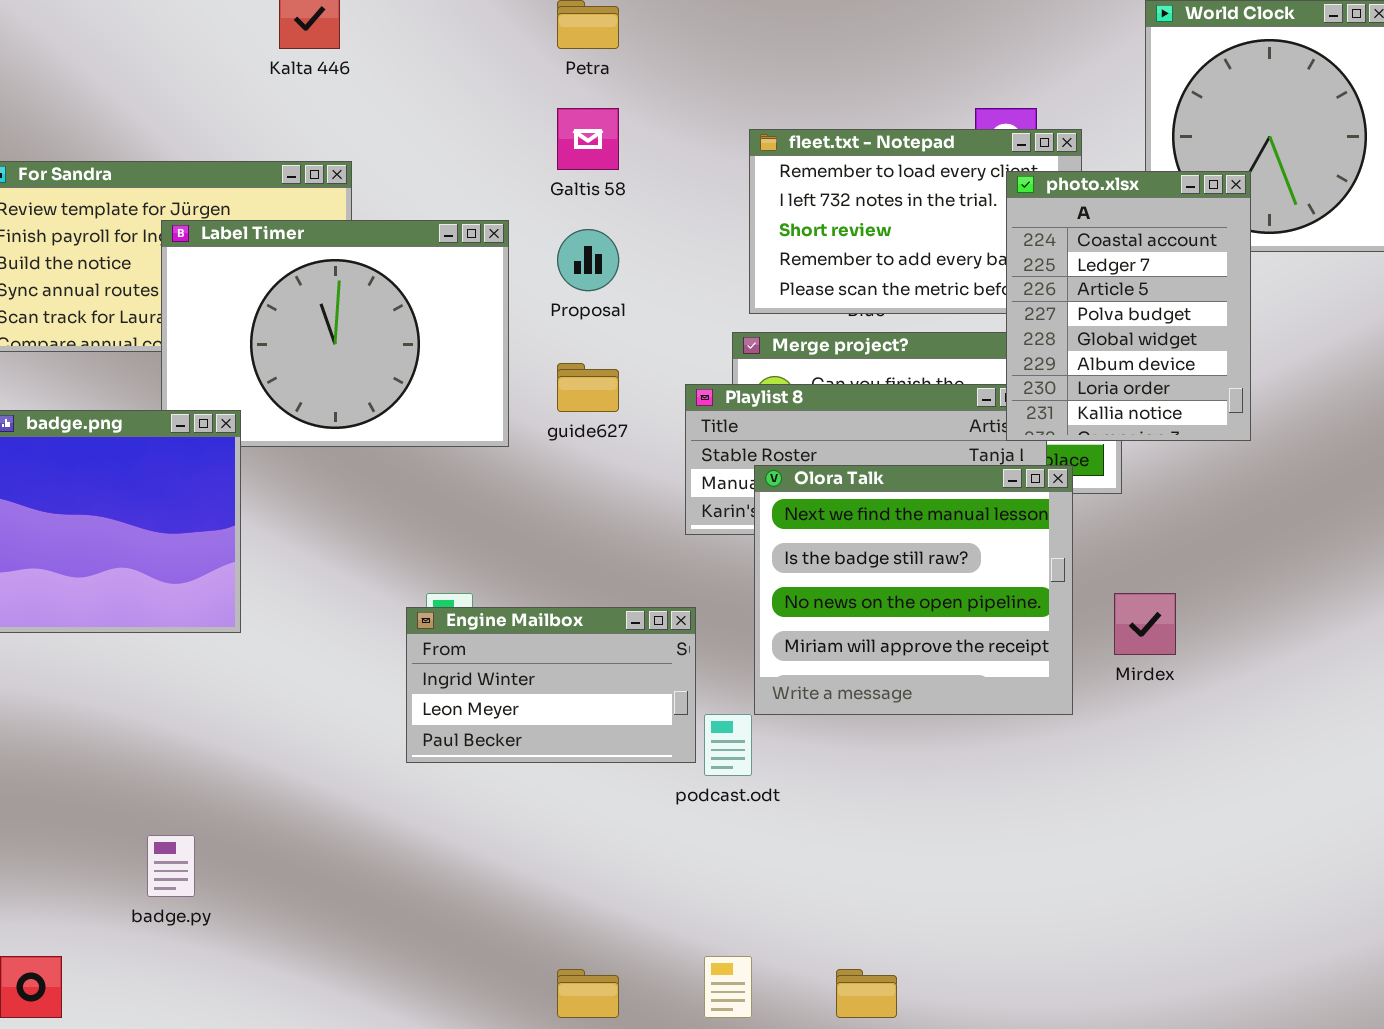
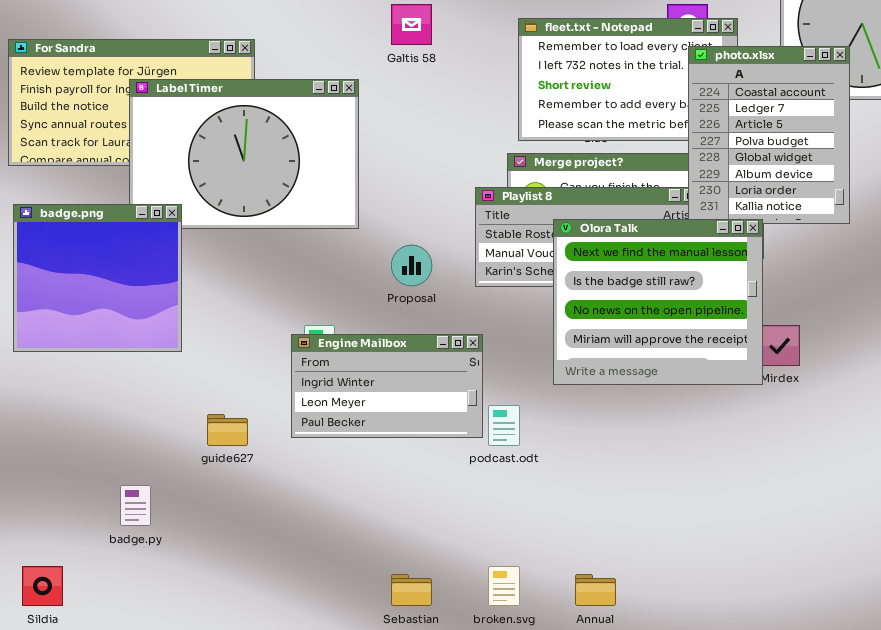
Proposal: [557,229,619,291] -> [391,245,432,286], moved
guide627: [557,363,619,412] -> [207,414,248,446], moved
Olora Talk: [754,465,1073,715] -> [553,219,763,385], moved

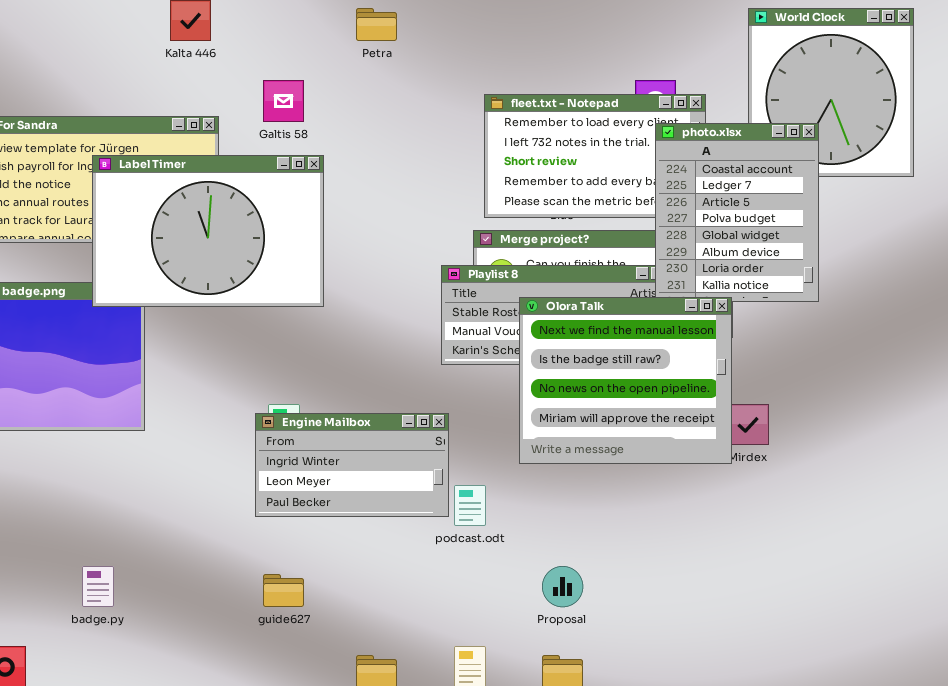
Galtis 58: [391,4,432,45] -> [263,80,304,122], moved
Label Timer: [129,79,359,229] -> [92,155,324,307], raised
Proposal: [391,245,432,286] -> [542,566,583,607], moved
guide627: [207,414,248,446] -> [263,574,304,607], moved

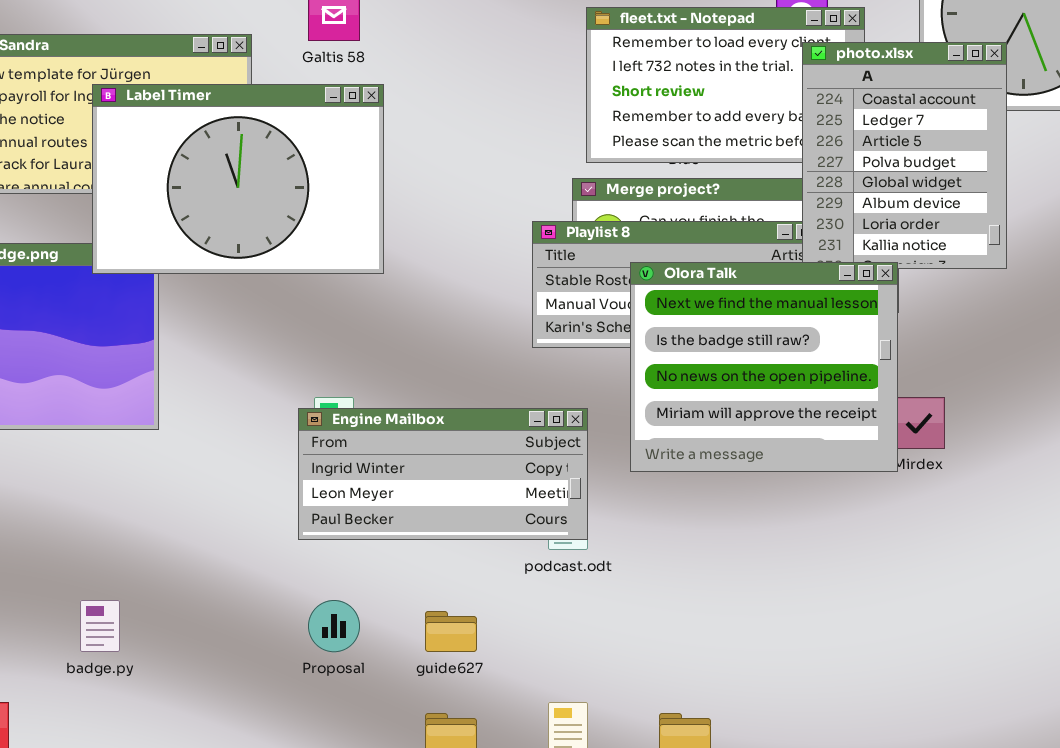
Engine Mailbox: [255,413,449,517] -> [298,408,588,540], resized
Proposal: [542,566,583,607] -> [308,600,360,652], moved
guide627: [263,574,304,607] -> [425,611,477,652], moved

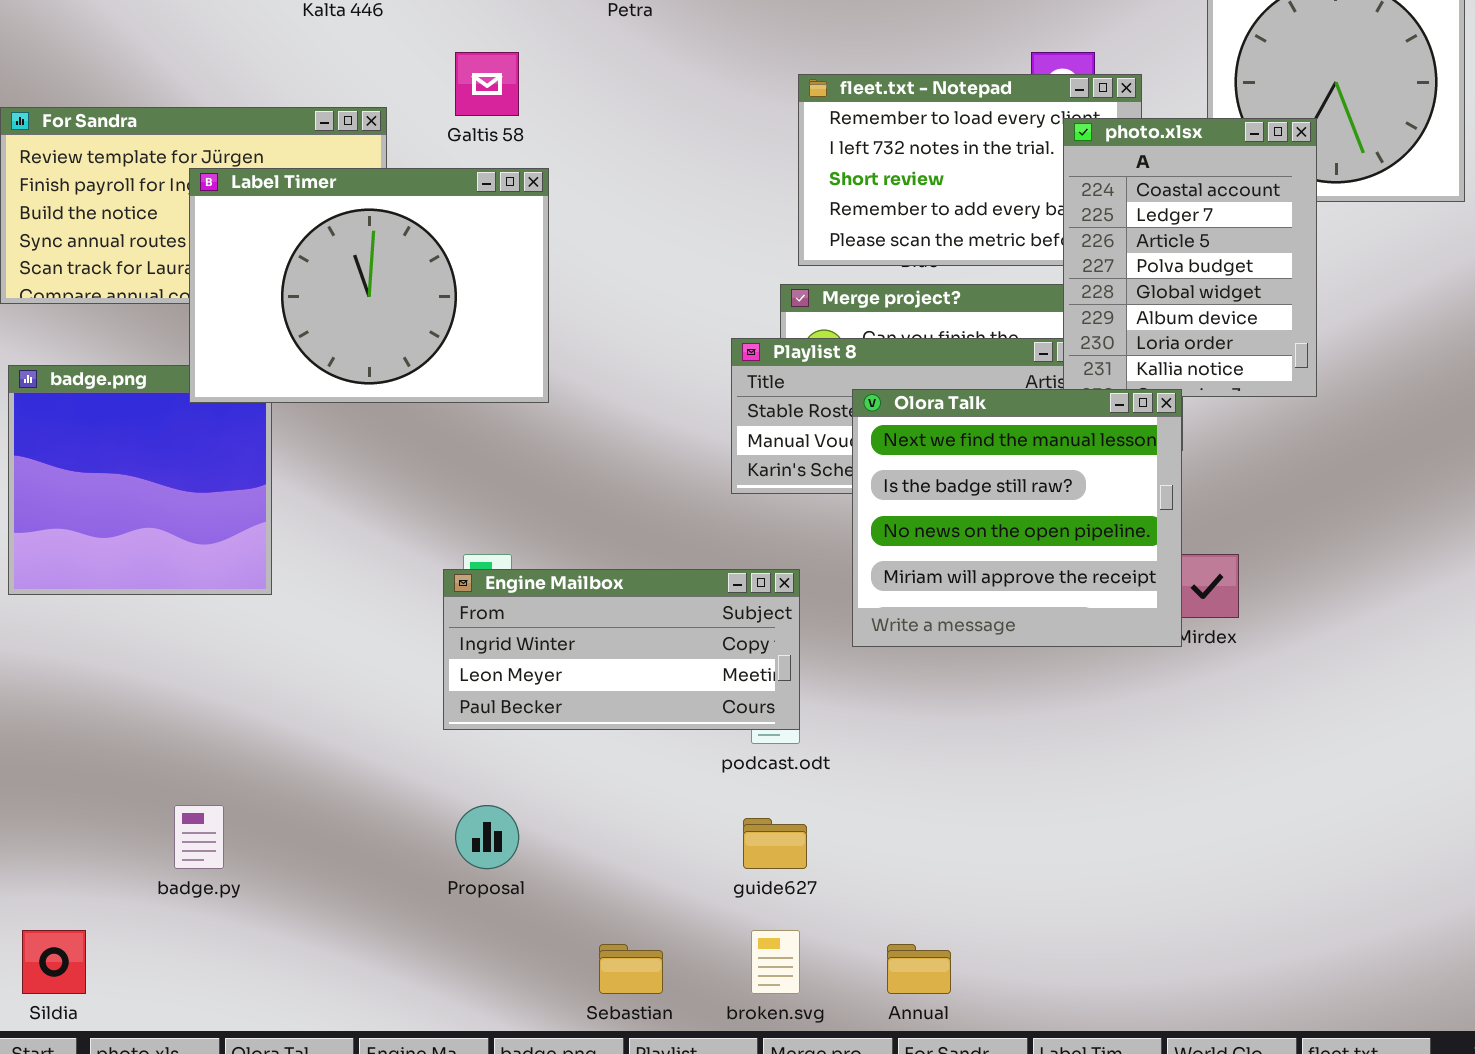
guide627: [425,611,477,652] -> [743,818,807,869], moved

